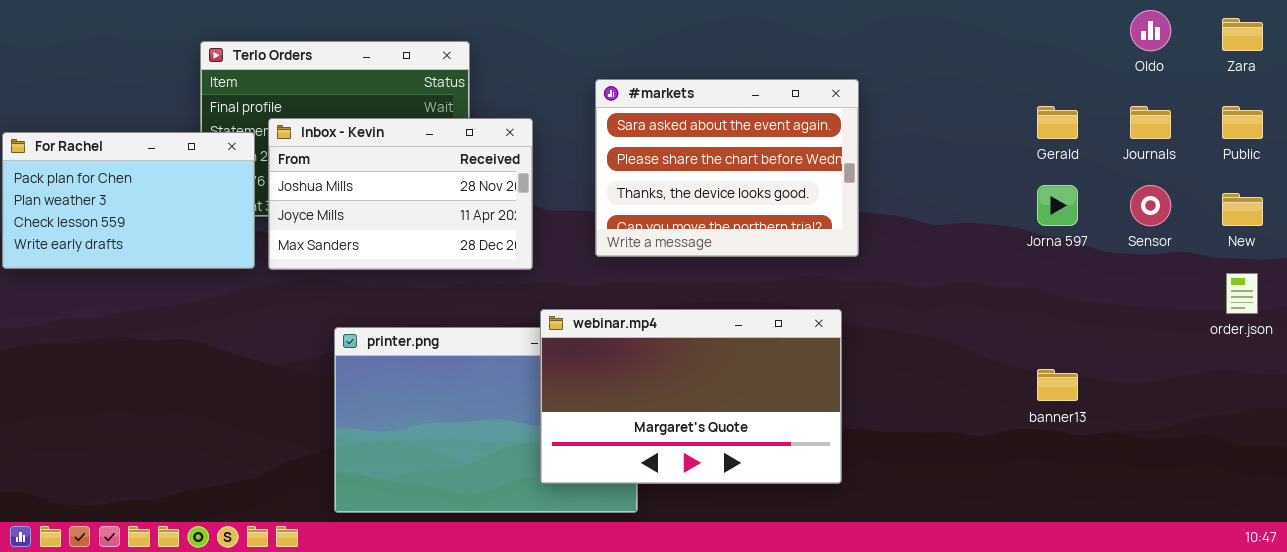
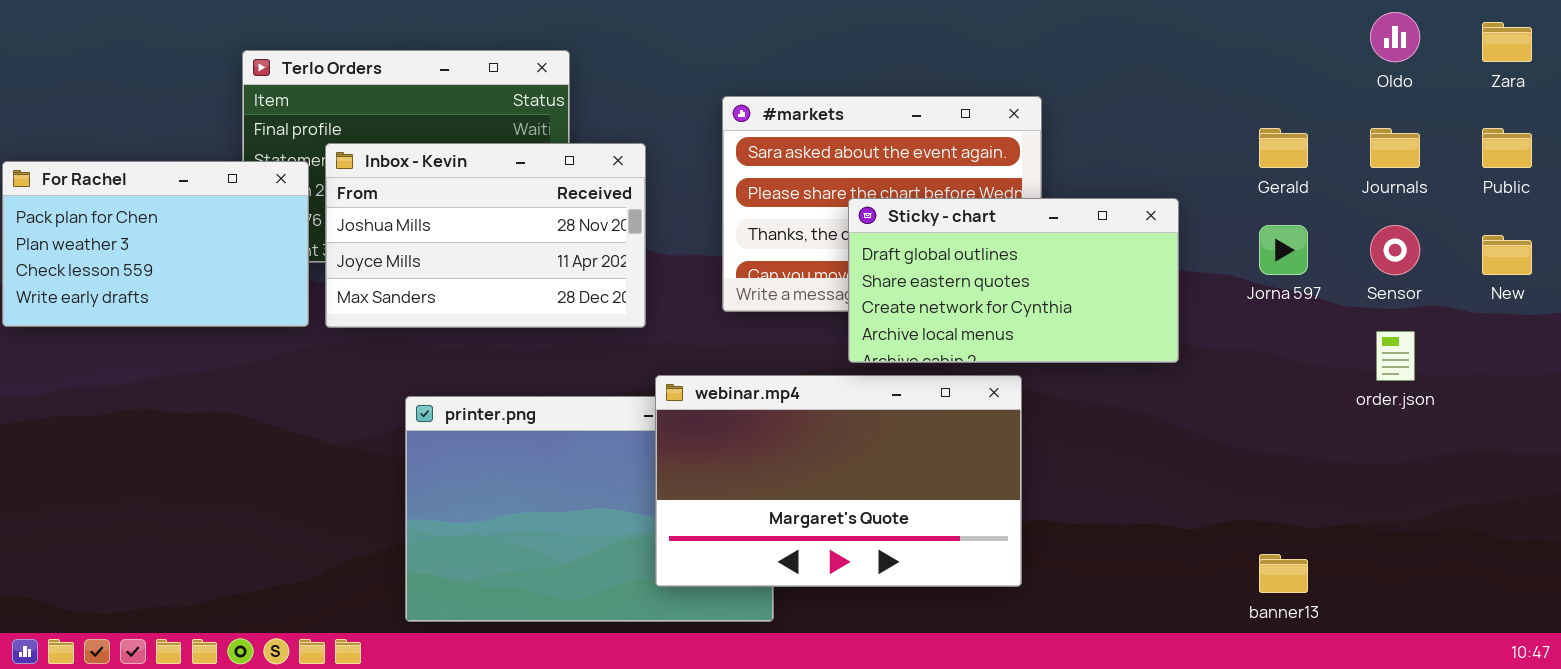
Sticky - chart: none -> [848,198,1179,363], opened
order.json: [1226,273,1258,314] -> [1376,331,1415,381], moved
banner13: [1037,369,1078,401] -> [1259,554,1308,593], moved

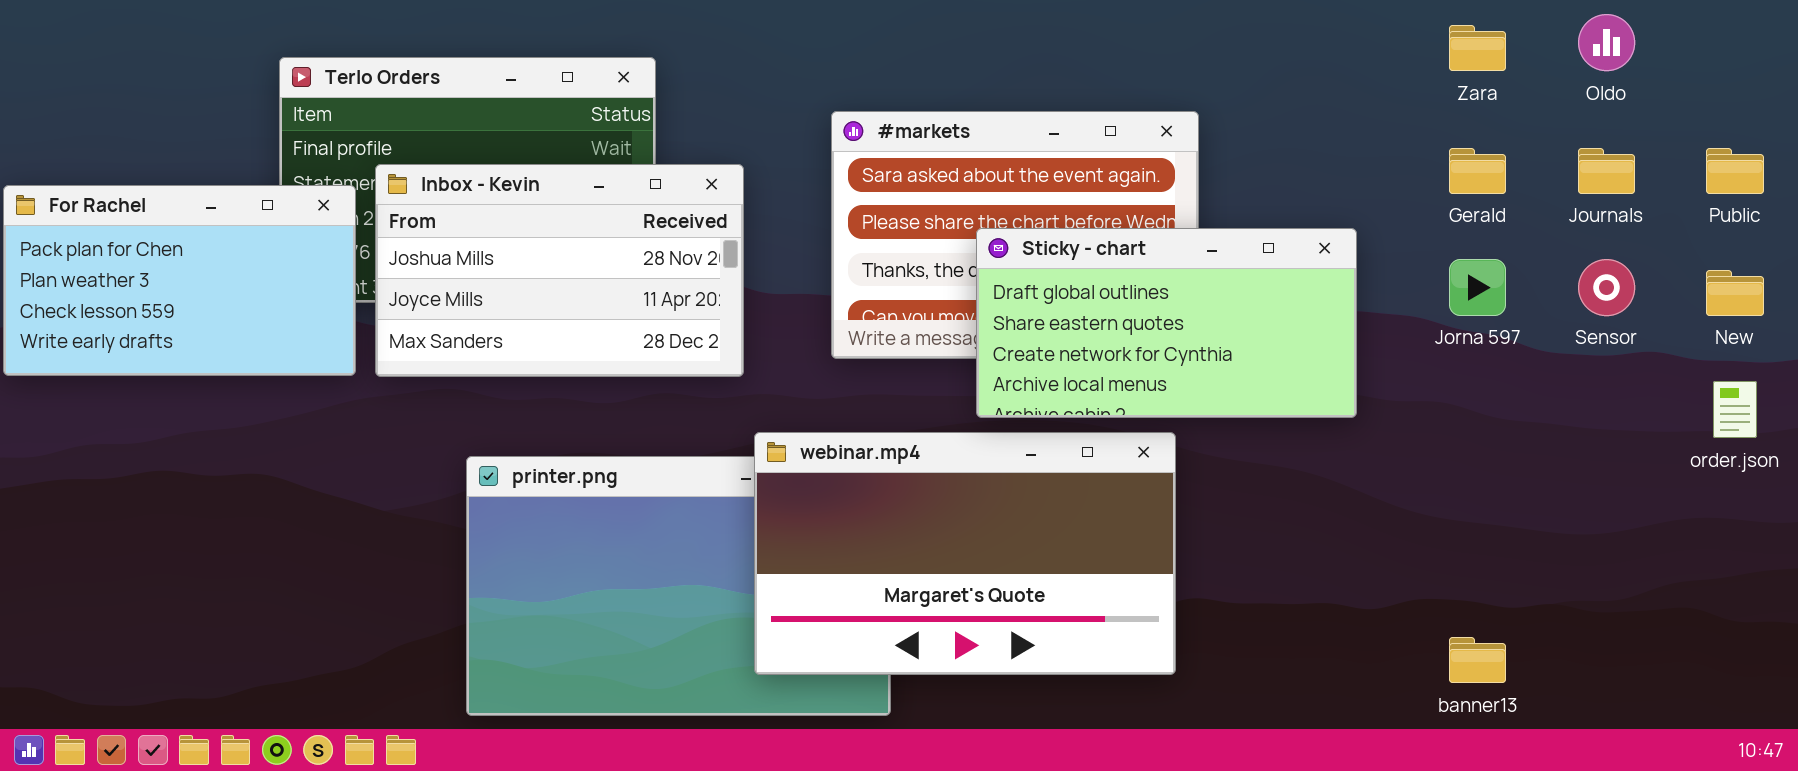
Zara: [1482,22,1532,62] -> [1449,25,1506,71], moved
order.json: [1376,331,1415,381] -> [1713,381,1757,438], moved

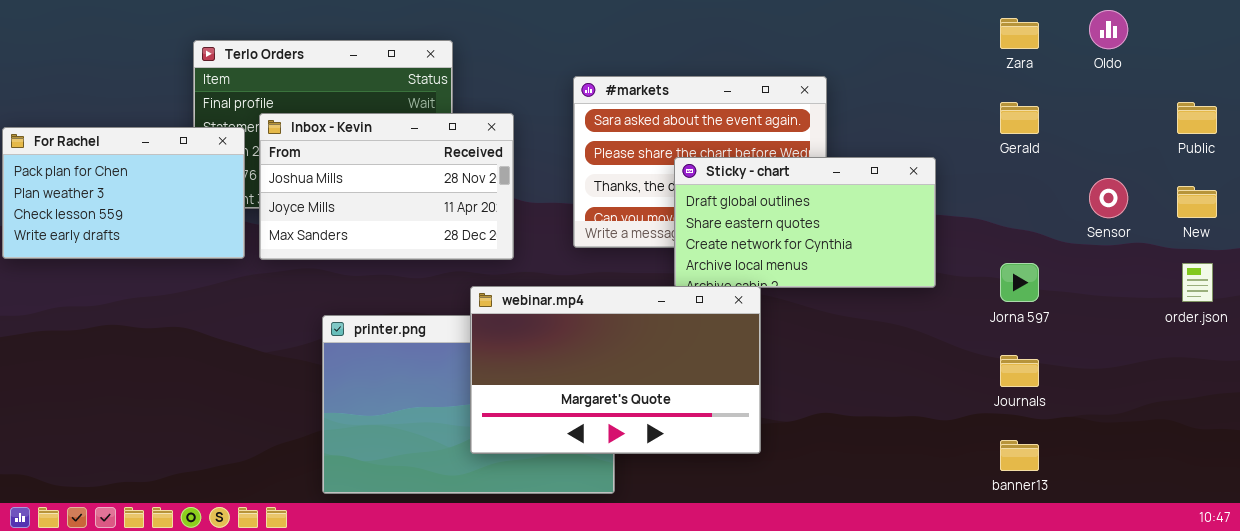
Journals: [1578,148,1635,194] -> [1000,355,1039,387], moved
Jorna 597: [1449,259,1506,316] -> [1000,263,1039,302], moved
webinar.mp4: [754,432,1176,675] -> [470,286,761,454], moved

